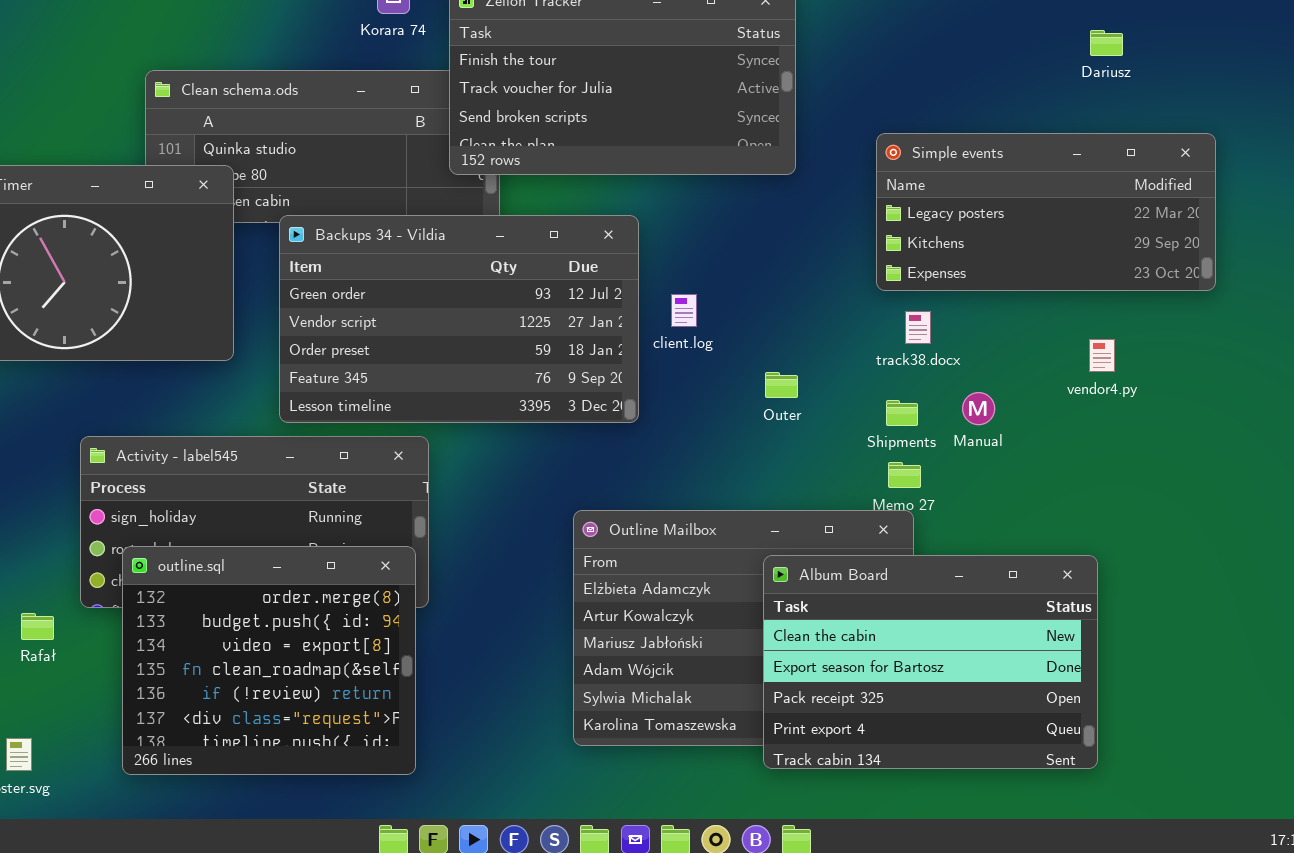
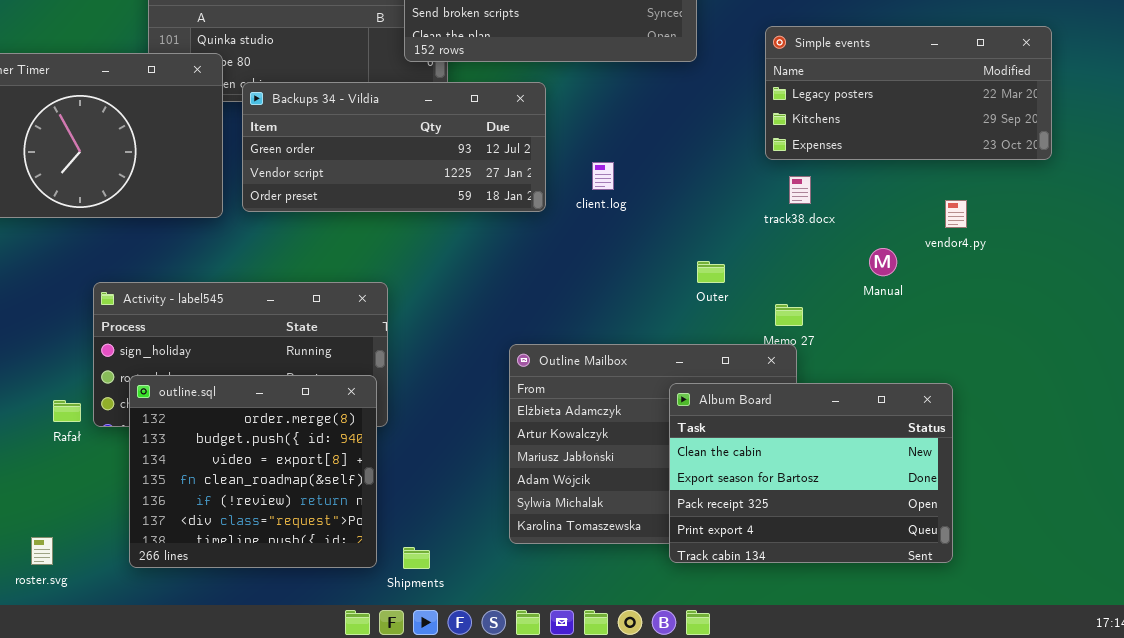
Backups 34 - Vildia: [279,215,639,423] -> [242,82,546,212], moved, resized
Outer: [765,372,798,398] -> [697,261,725,283], moved
Manual: [962,392,995,425] -> [869,248,897,276], moved
Shipments: [886,400,918,426] -> [403,547,430,569], moved
Rafał: [21,613,54,640] -> [53,400,81,422], moved

